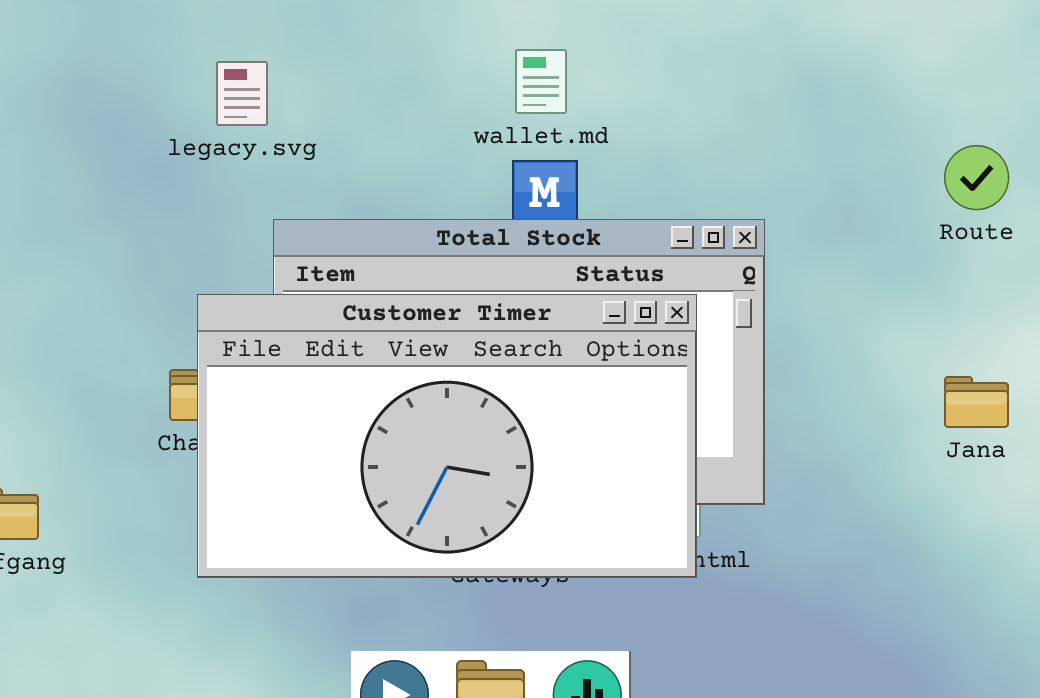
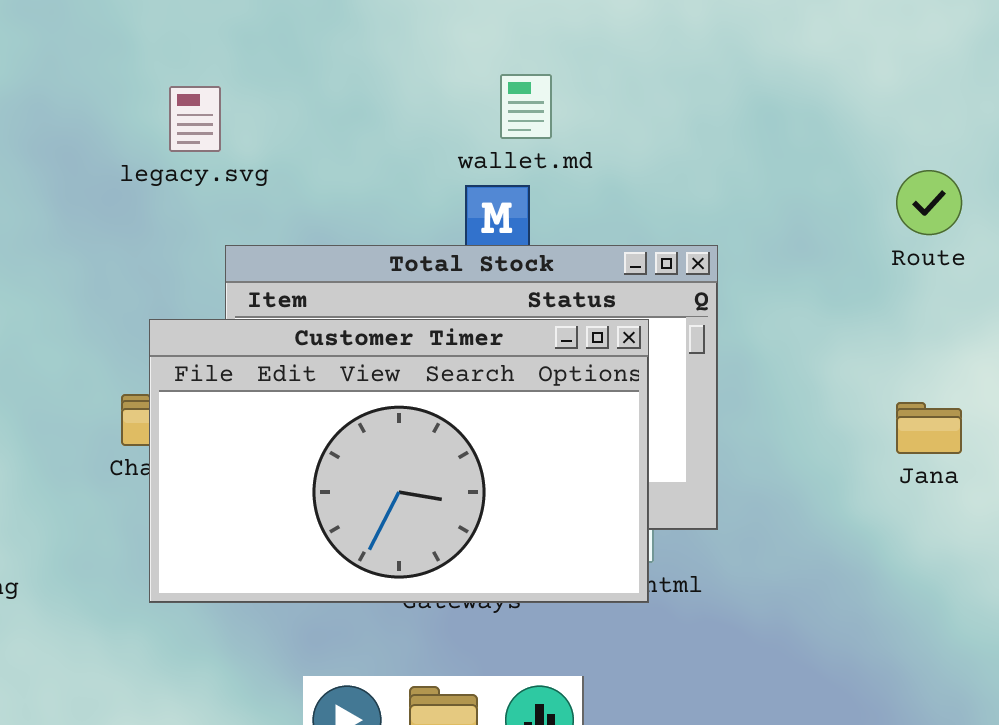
wallet.md: [515,49,567,114] -> [500,74,552,139], moved

